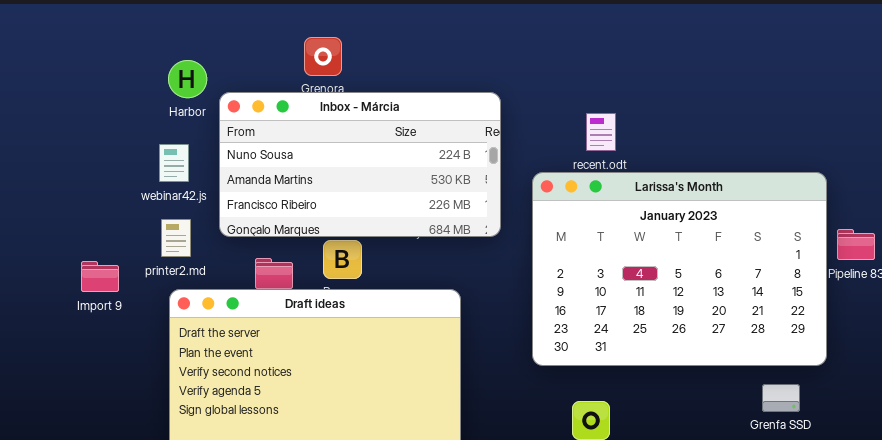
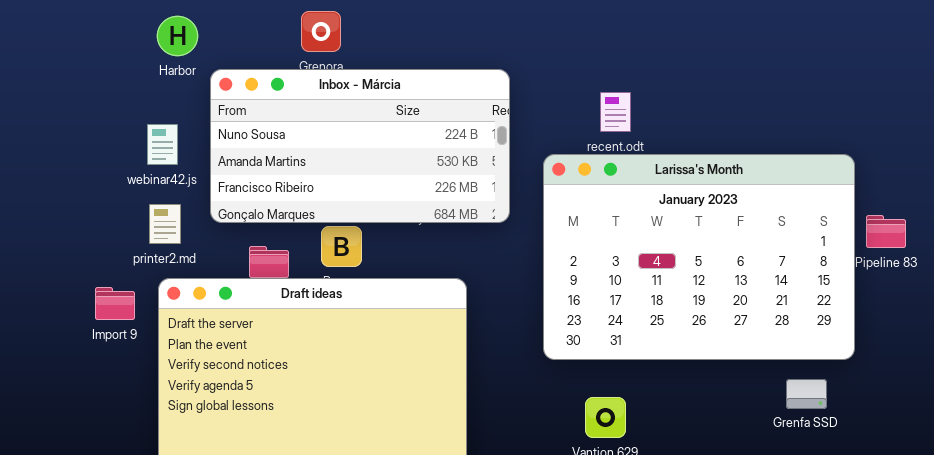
Harbor: [168,60,207,98] -> [157,16,198,56], moved
Import 9: [81,261,119,292] -> [95,287,135,320], moved

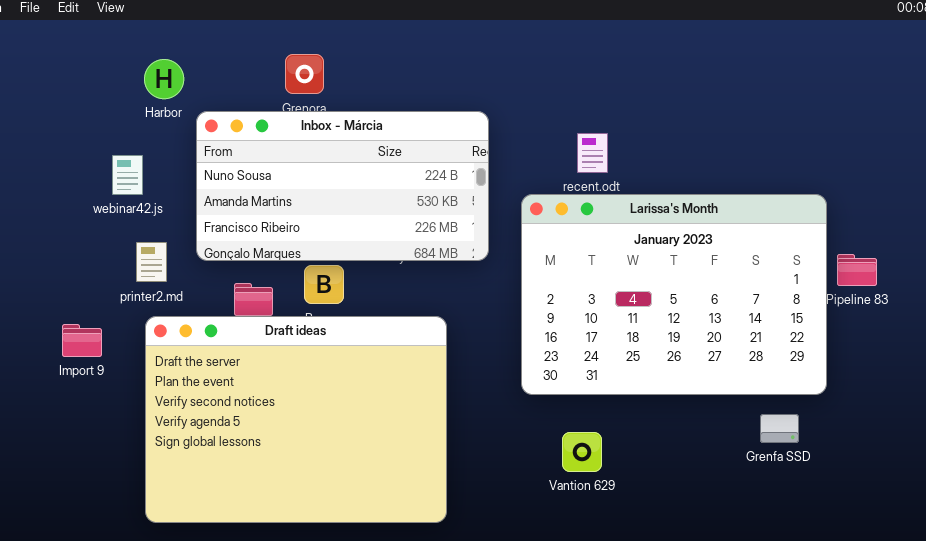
webinar42.js: [147,124,178,165] -> [112,155,143,195], moved
Import 9: [95,287,135,320] -> [62,324,102,357], moved

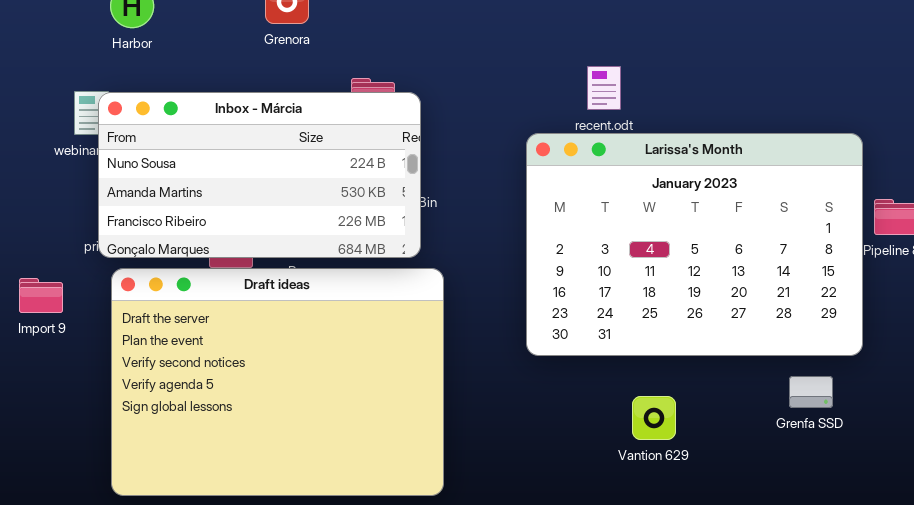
Inbox - Márcia: [196,111,489,261] -> [98,92,421,258], moved
Vantion 629: [562,432,602,472] -> [632,396,676,440], moved

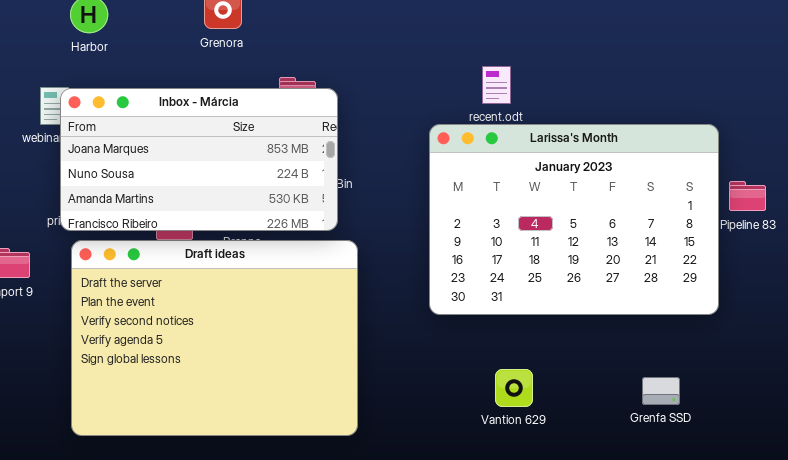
Inbox - Márcia: [98,92,421,258] -> [60,88,338,231], scrolled up 1 row
Grenfa SSD: [789,376,833,408] -> [642,377,680,405], moved
Vantion 629: [632,396,676,440] -> [495,369,533,407], moved

